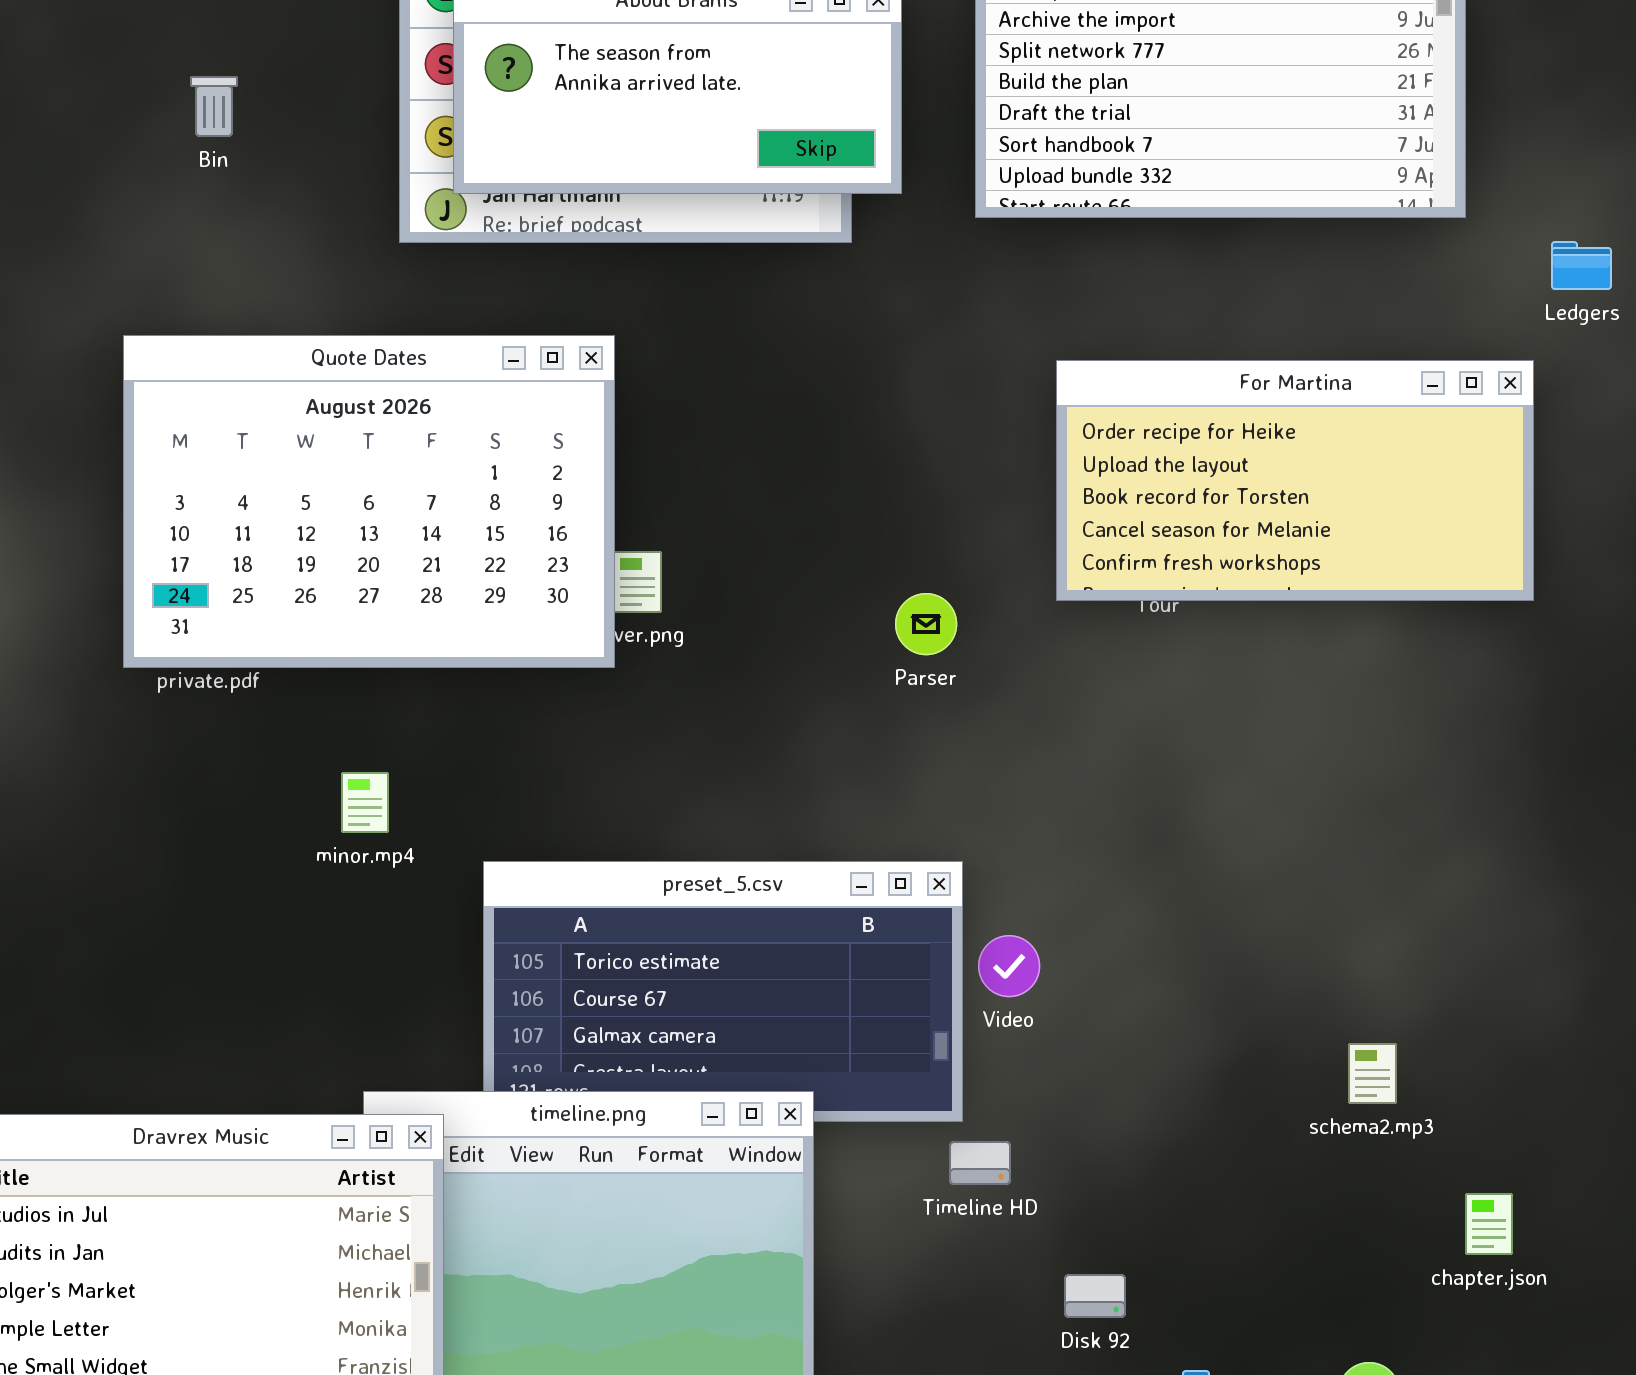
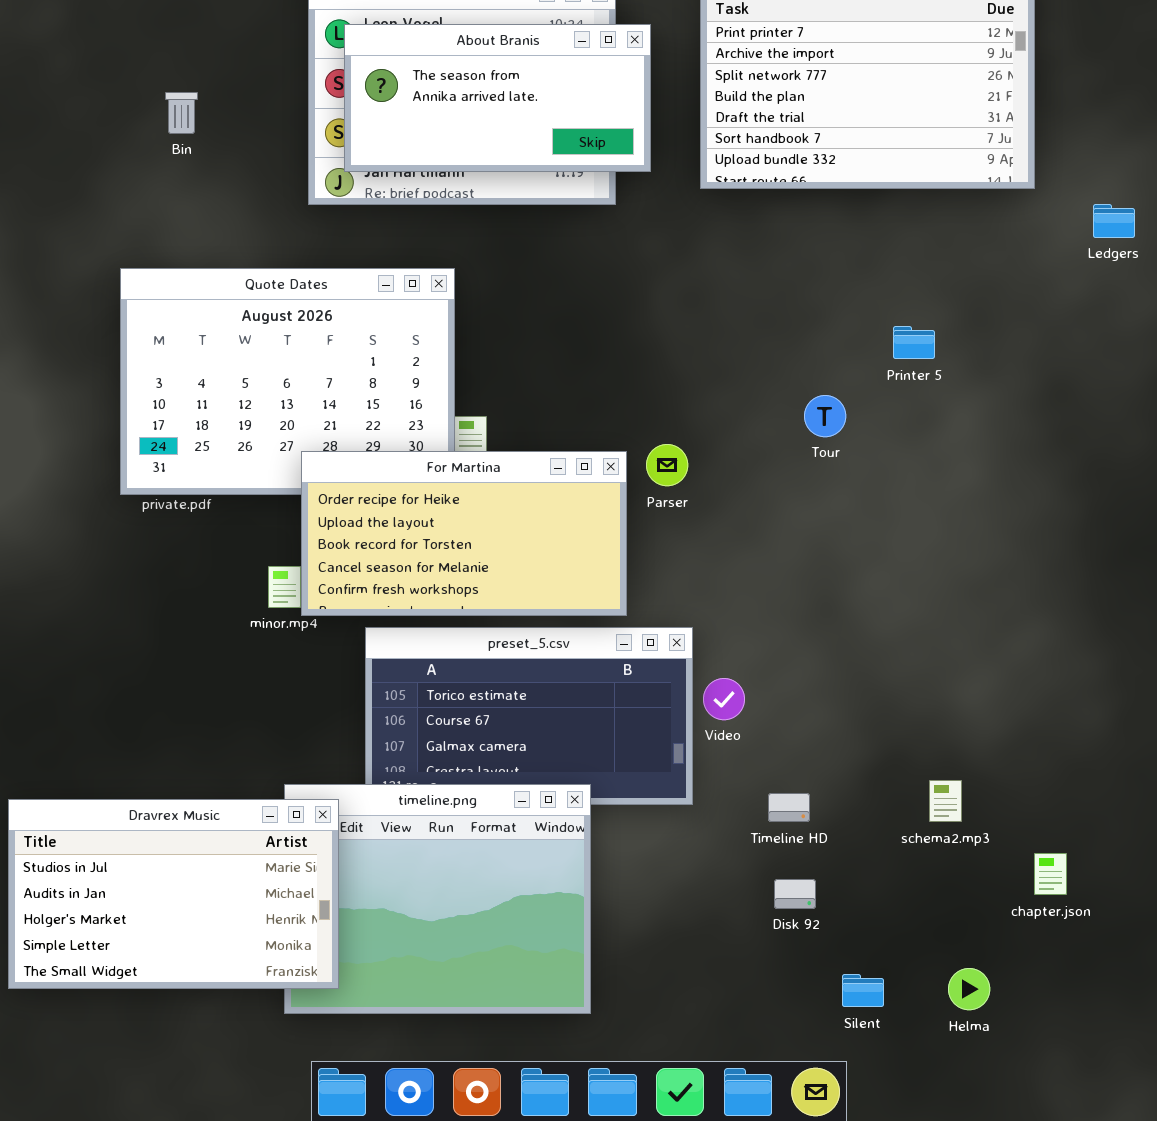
For Martina: [1056,360,1534,601] -> [301,451,627,616], moved
schema2.mp3: [1348,1043,1397,1104] -> [929,780,962,822], moved
Timeline HD: [949,1141,1011,1185] -> [768,793,810,822], moved
Disk 92: [1064,1274,1126,1318] -> [774,879,816,909], moved

